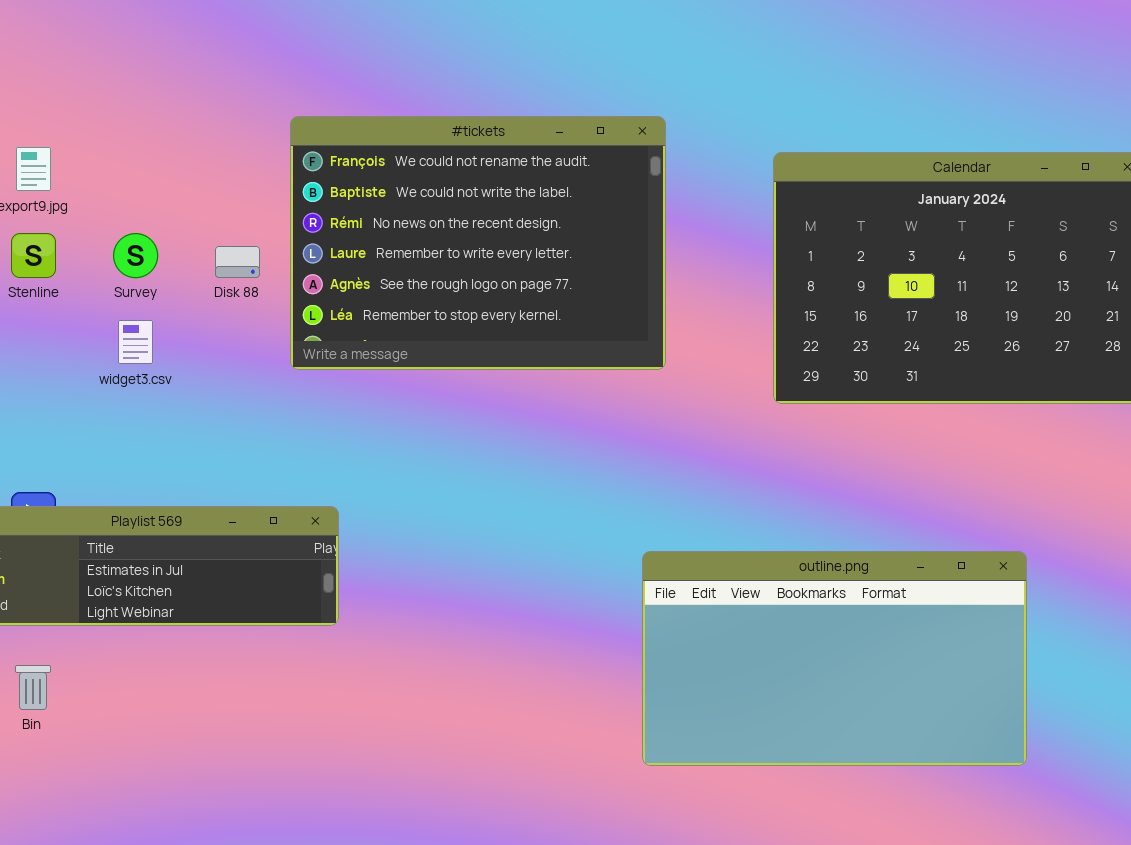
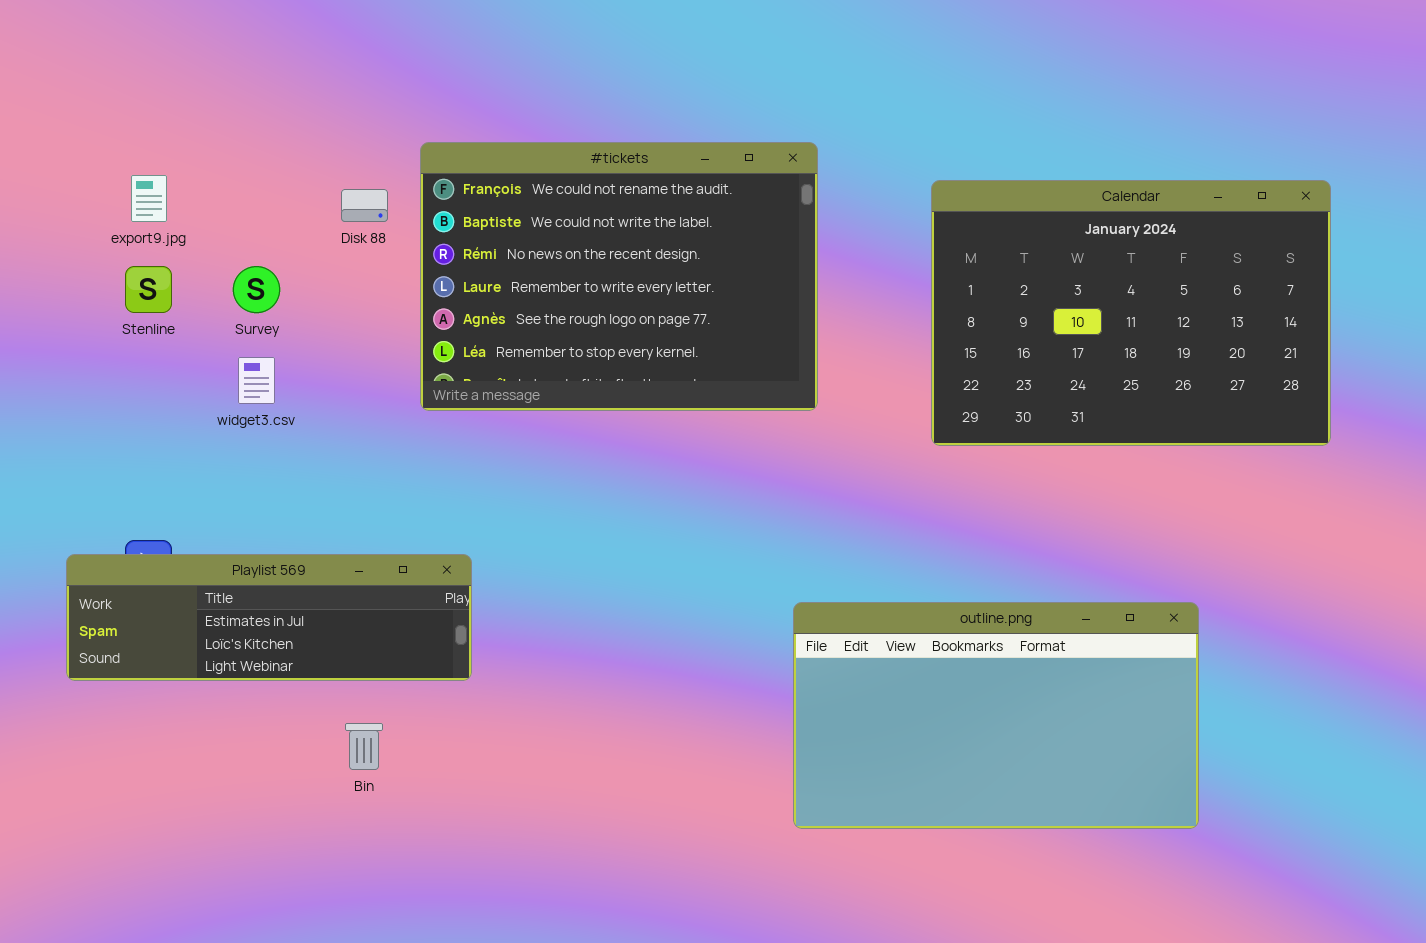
Disk 88: [215,246,260,278] -> [341,189,388,222], moved
Bin: [15,665,51,710] -> [345,723,383,770], moved

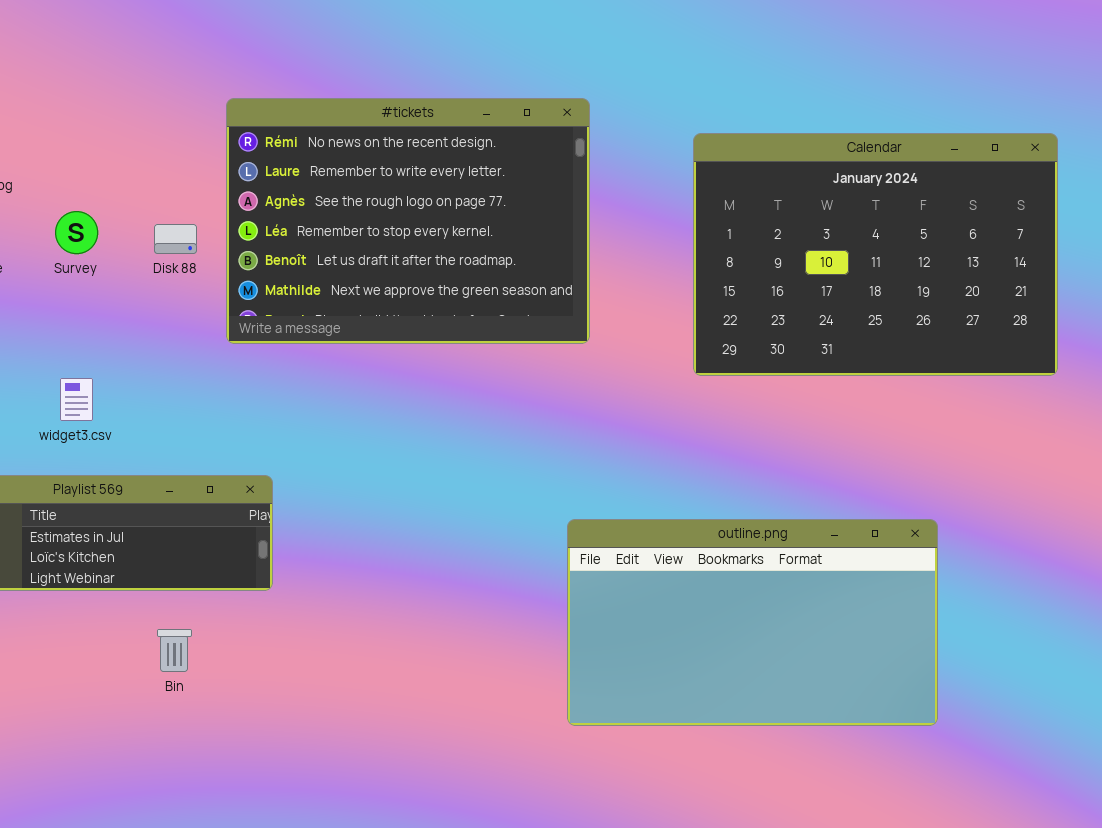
#tickets: [420,142,818,411] -> [226,98,590,344], scrolled down 2 rows
Disk 88: [341,189,388,222] -> [154,224,197,254], moved
widget3.csv: [238,357,275,404] -> [60,378,93,421], moved

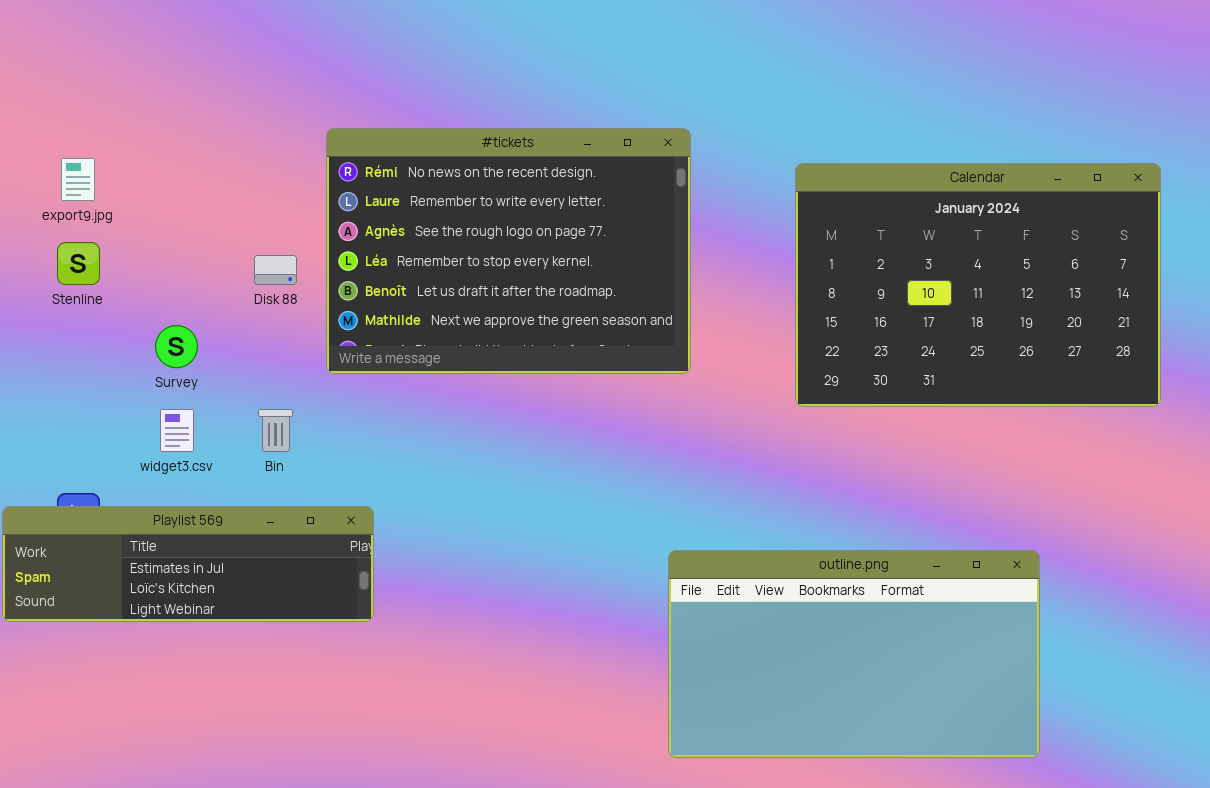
Survey: [55,211,98,254] -> [155,325,198,368], moved
Bin: [157,629,192,672] -> [258,409,293,452], moved

